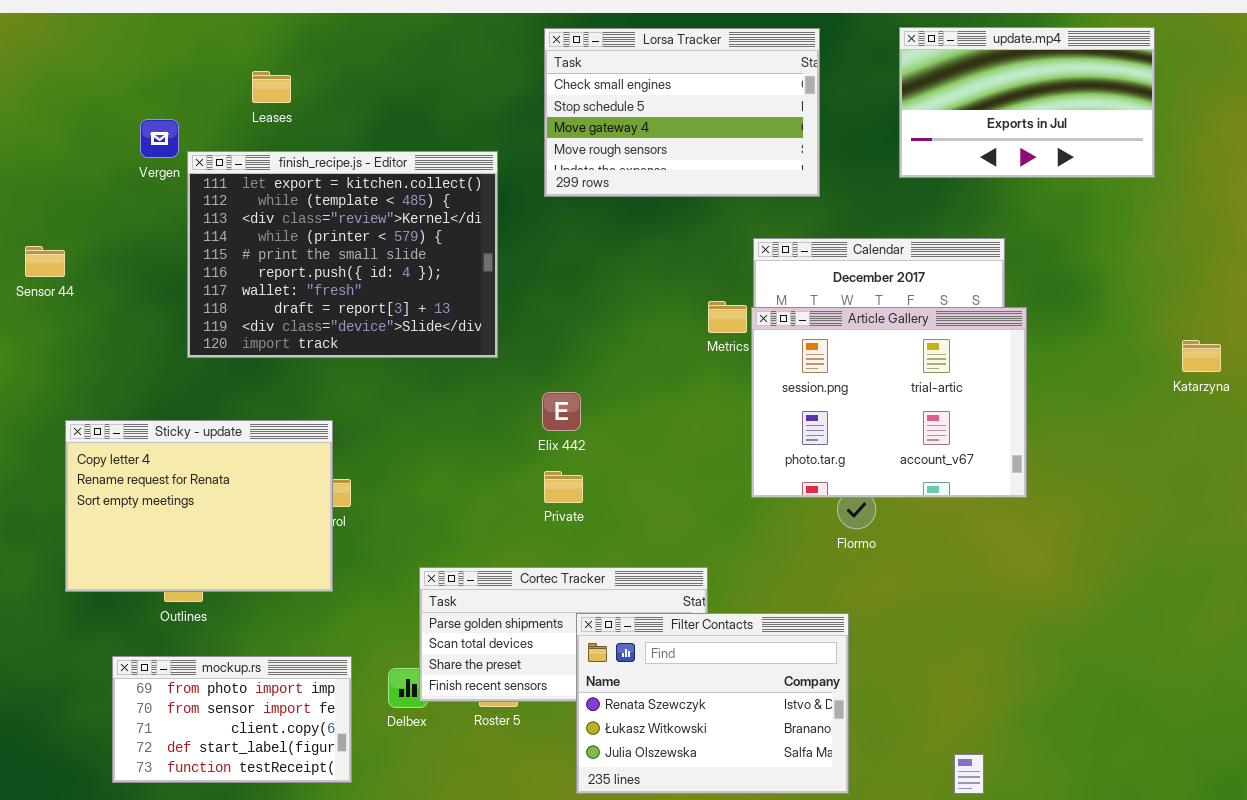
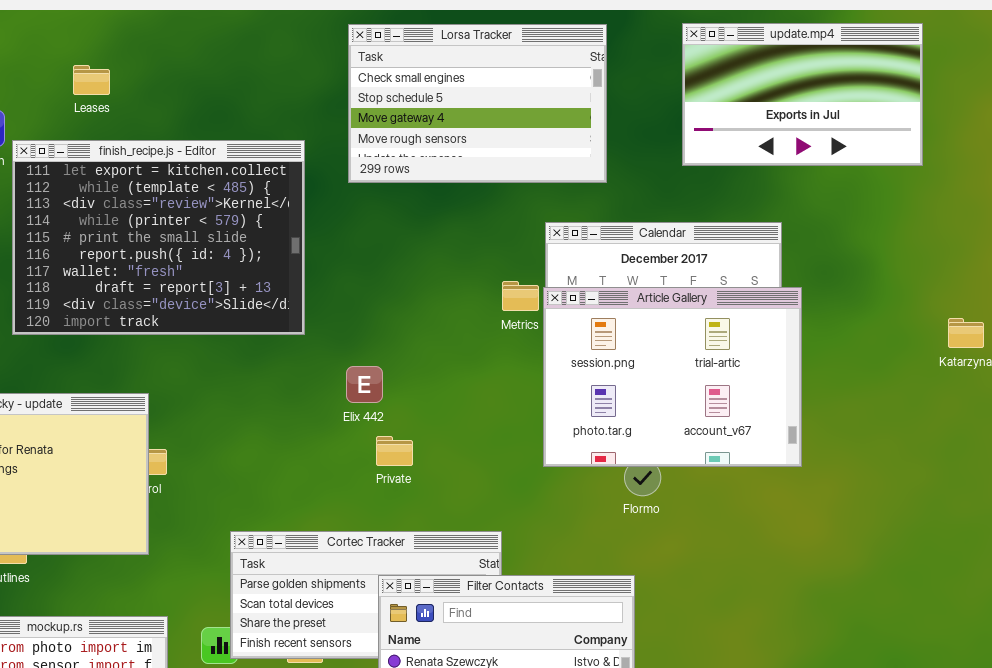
Private: [544,471,583,503] -> [376,436,413,466], moved

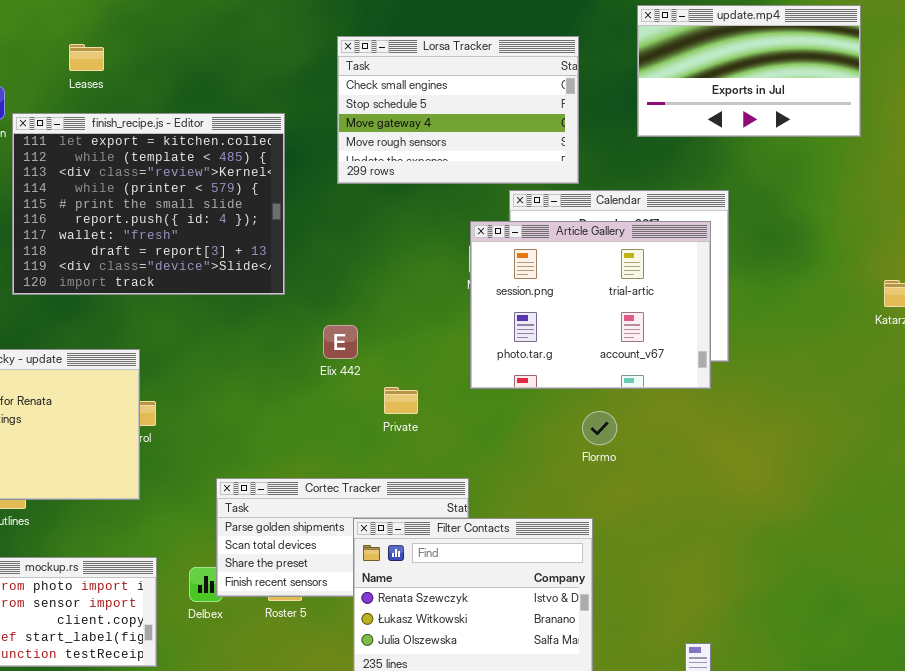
Lorsa Tracker: [348,24,607,183] -> [337,36,579,184], moved
Article Gallery: [543,287,802,467] -> [470,221,711,389], moved
Private: [376,436,413,466] -> [384,387,418,414], moved

